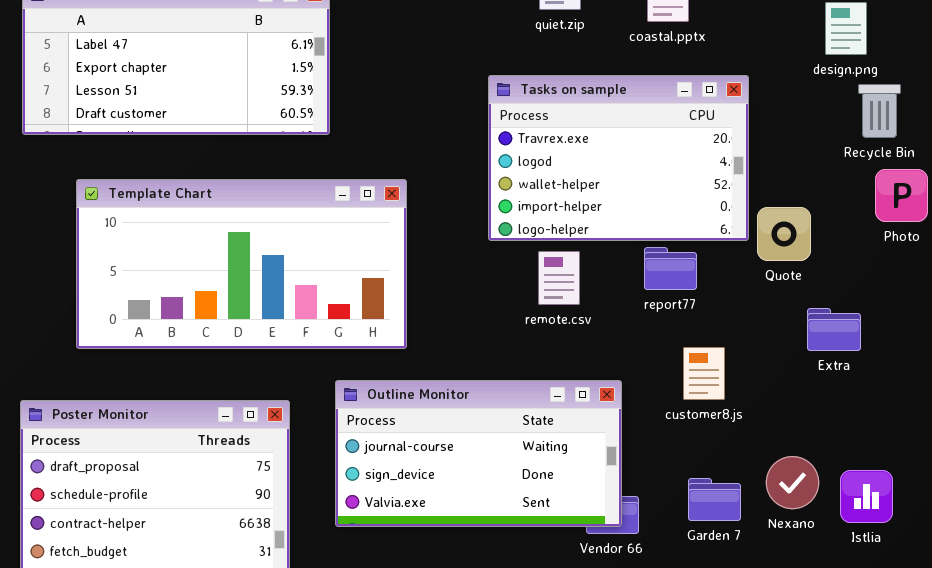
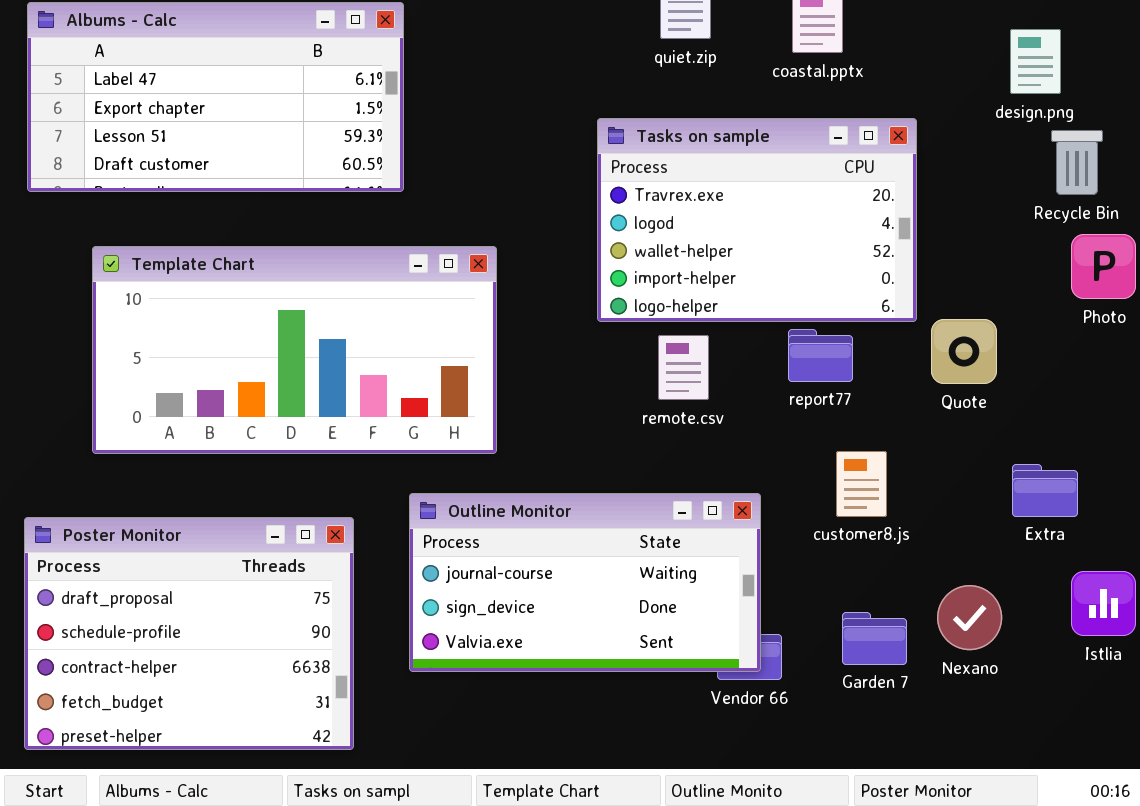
Quote: [757,207,811,261] -> [931,319,997,384], moved
Extra: [807,308,861,351] -> [1012,464,1078,517], moved
Istlia: [840,470,893,523] -> [1071,571,1136,636], moved

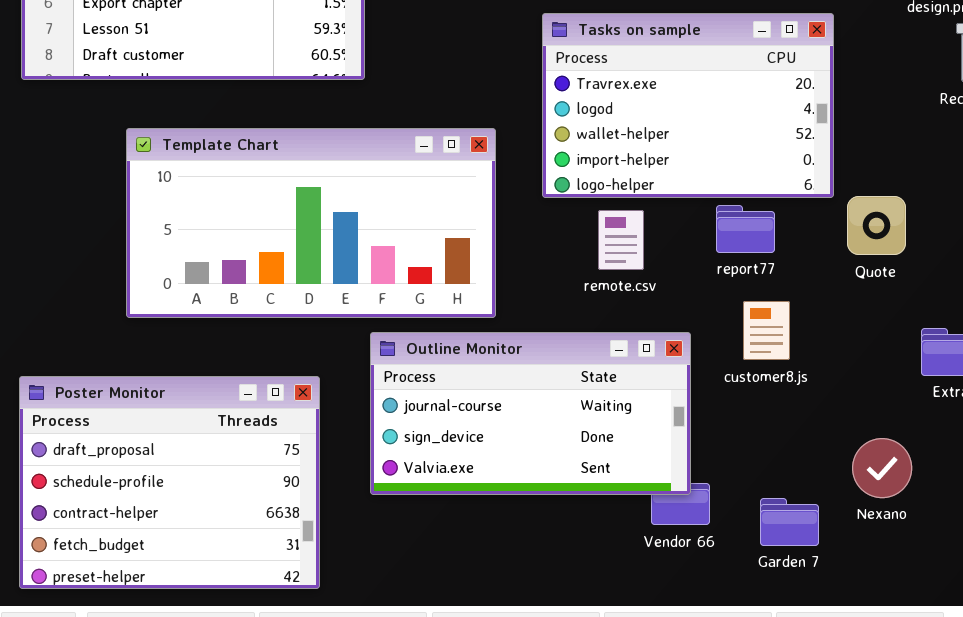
Template Chart: [92,246,497,454] -> [126,128,496,318], moved
customer8.js: [836,451,887,517] -> [743,301,790,360], moved
Outline Monitor: [409,493,761,672] -> [370,332,691,495], moved
Garden 7: [842,612,907,665] -> [760,498,819,546], moved

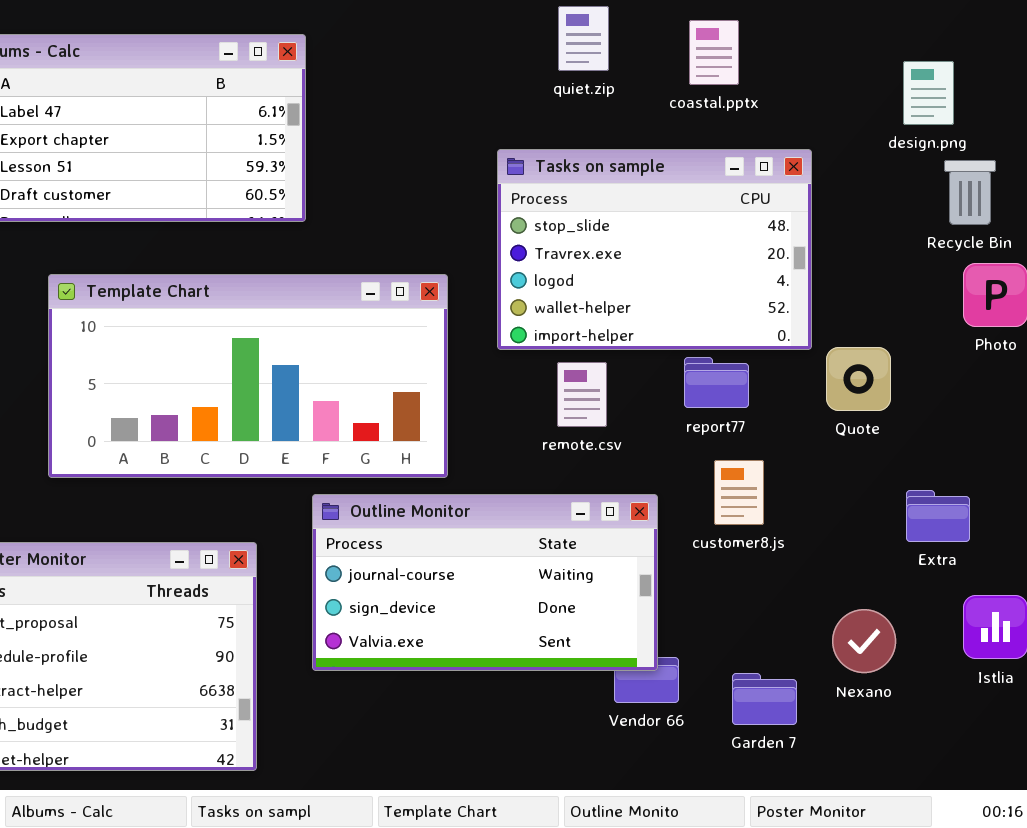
Tasks on sample: [542,13,834,198] -> [497,149,812,350], scrolled up 1 row

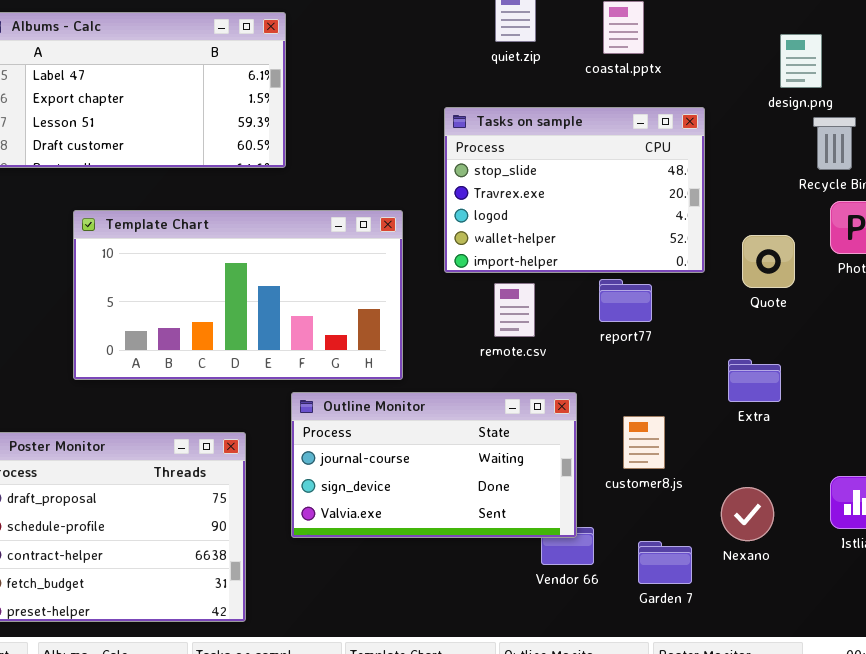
Quote: [826,347,891,411] -> [742,235,795,288], moved
customer8.js: [714,460,764,525] -> [623,416,665,469], moved
Extra: [906,490,970,542] -> [728,359,781,402], moved

